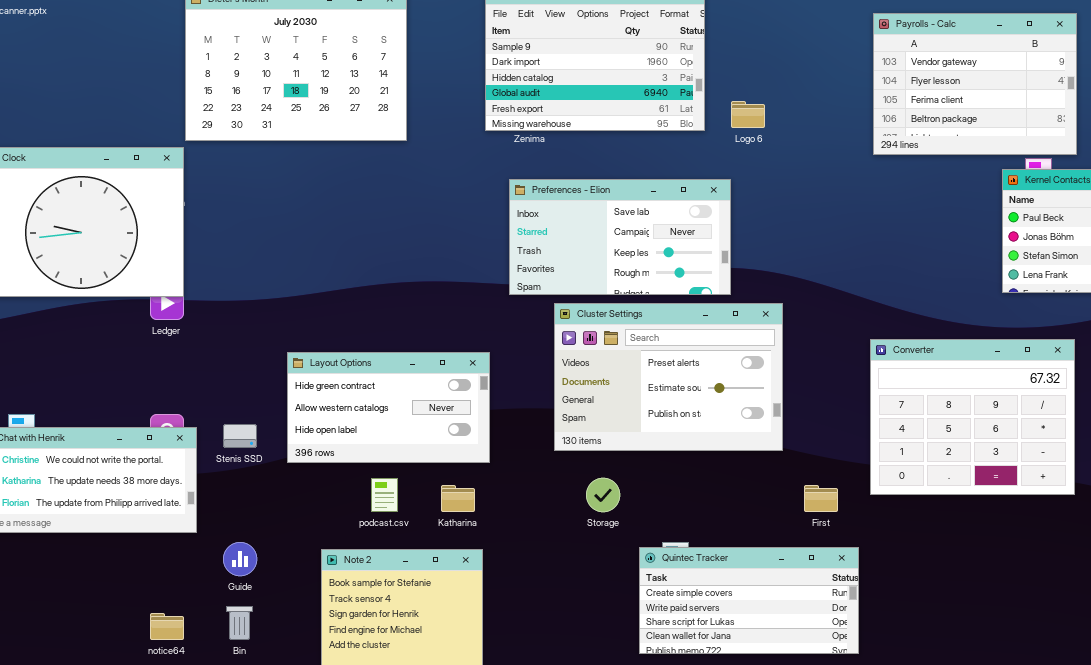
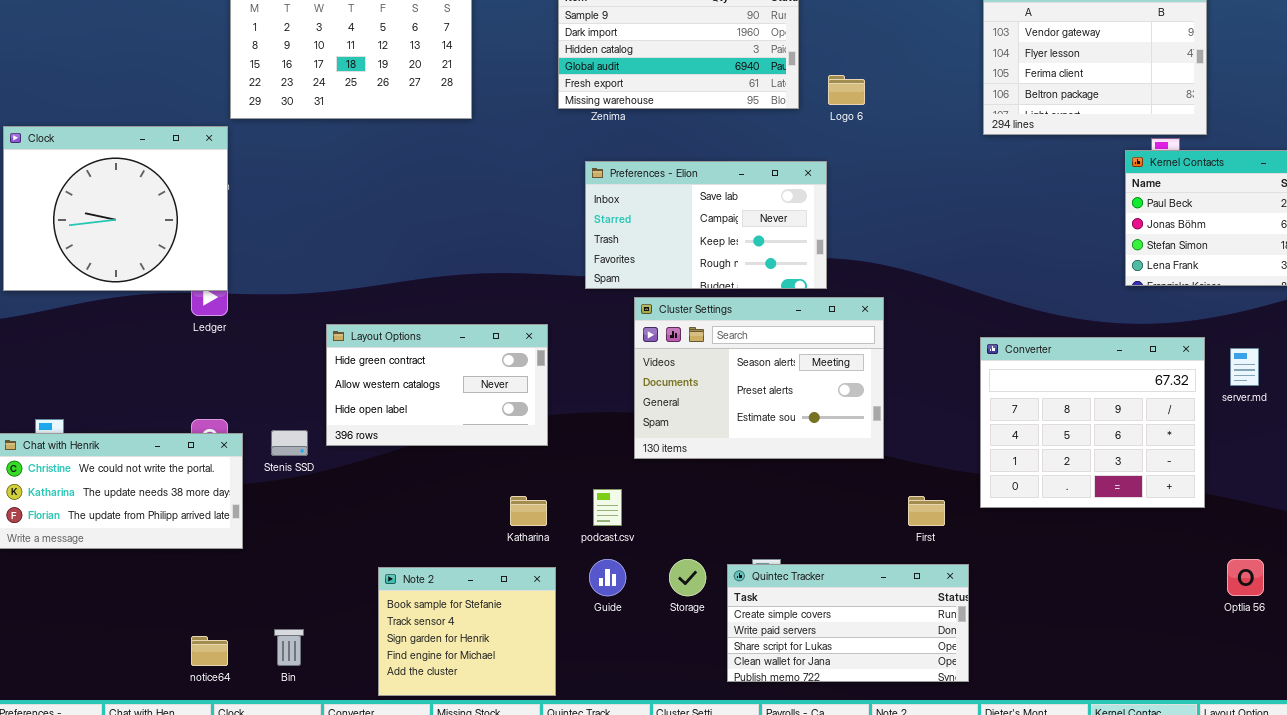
Cluster Settings: [554,303,783,451] -> [634,297,884,459], scrolled up 1 row
Layout Options: [287,352,490,463] -> [326,324,548,446], moved
podcast.csv: [371,478,398,512] -> [593,489,622,526], moved
Storage: [586,478,620,512] -> [669,559,706,596], moved
Guide: [223,542,257,576] -> [589,559,626,596], moved

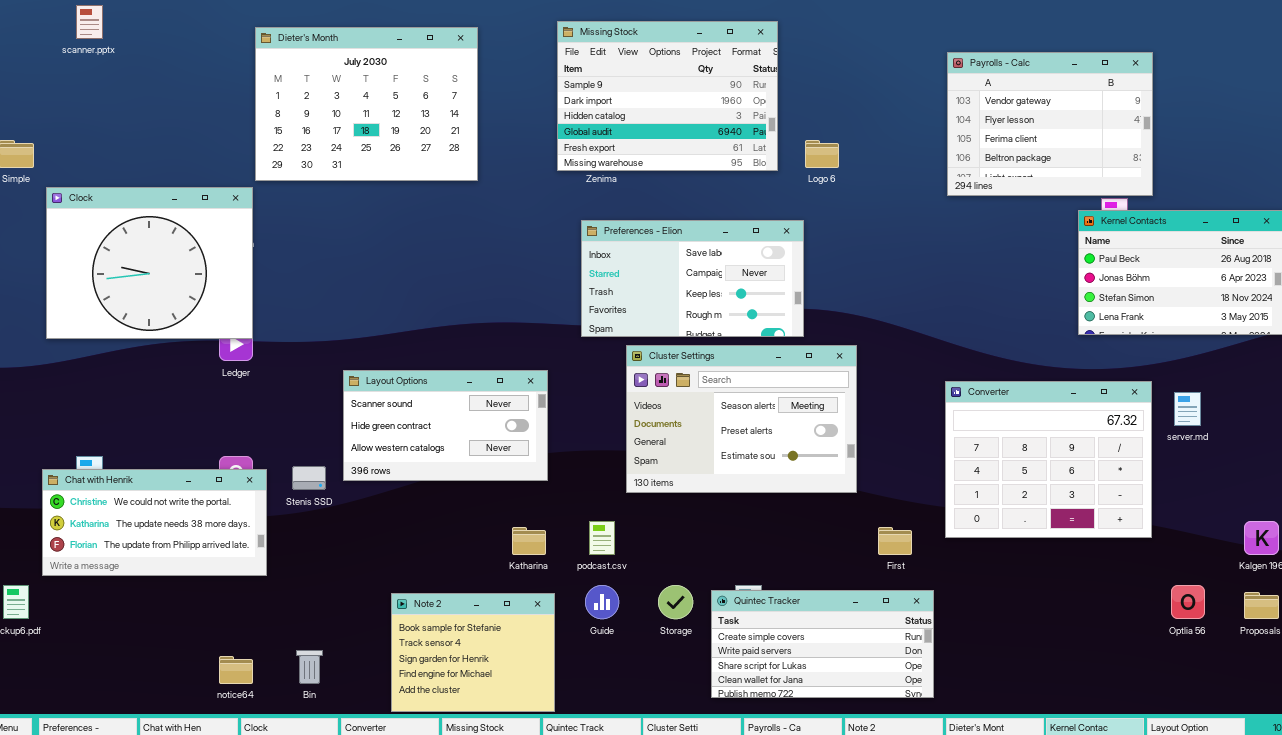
Layout Options: [326,324,548,446] -> [343,370,548,481], scrolled up 1 row

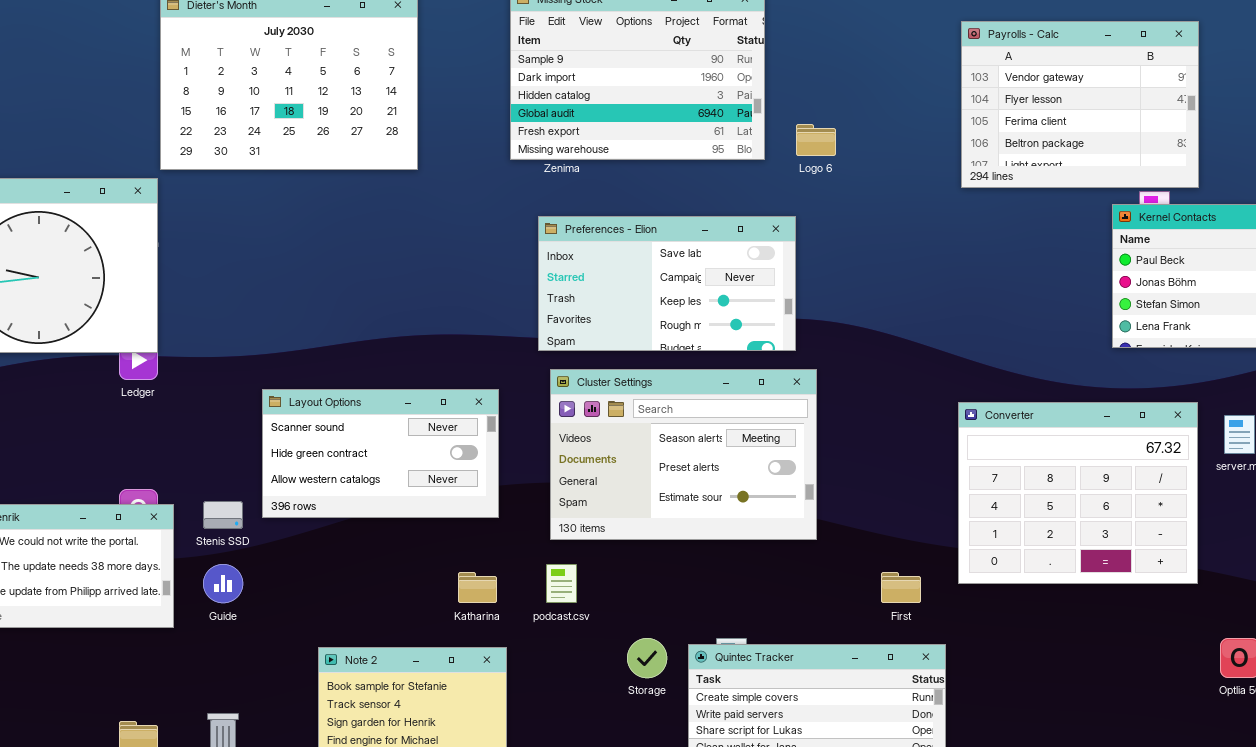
Cluster Settings: [626,345,857,493] -> [550,369,817,540], moved
Guide: [585,585,619,619] -> [203,564,243,603], moved

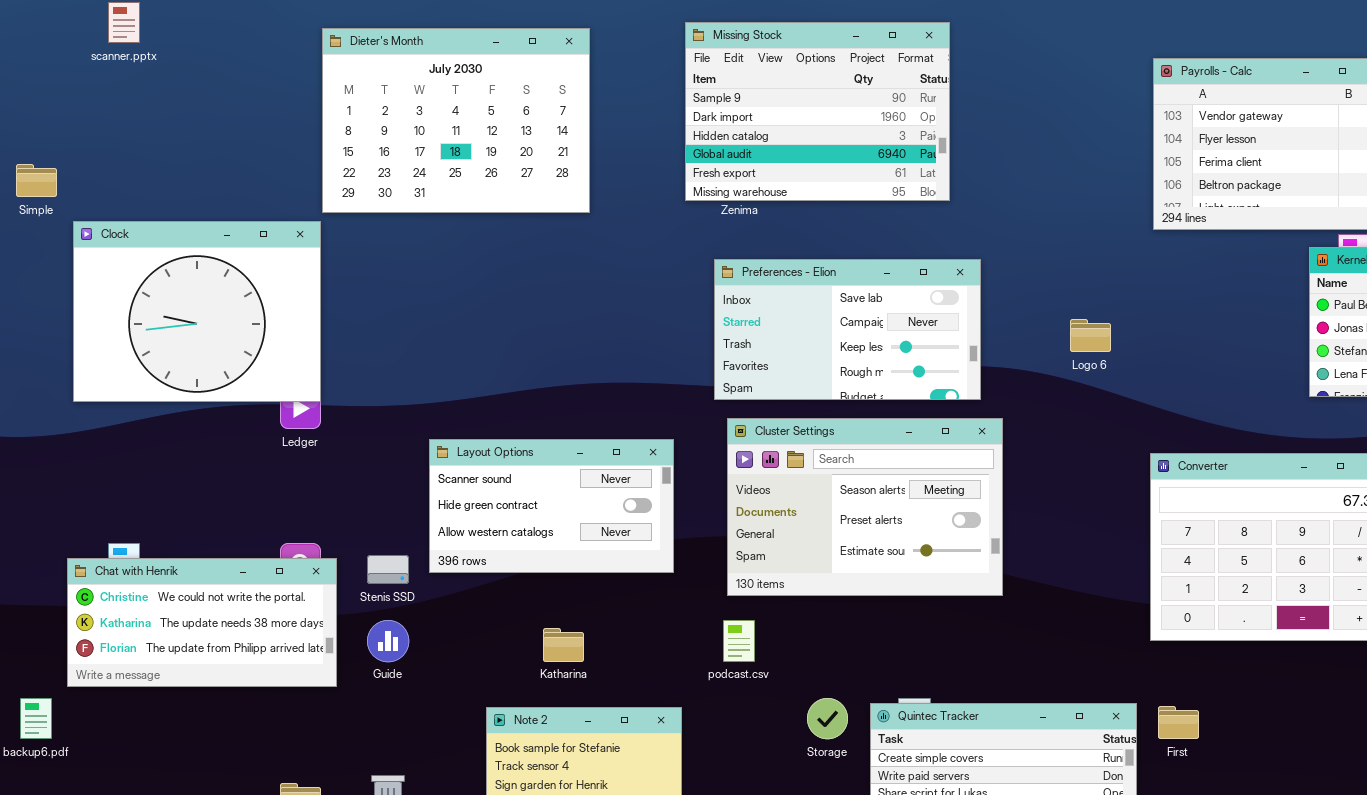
Logo 6: [796,124,836,156] -> [1070,319,1111,352], moved
Katharina: [458,572,497,603] -> [543,628,584,662], moved
First: [881,572,921,603] -> [1158,706,1199,739], moved

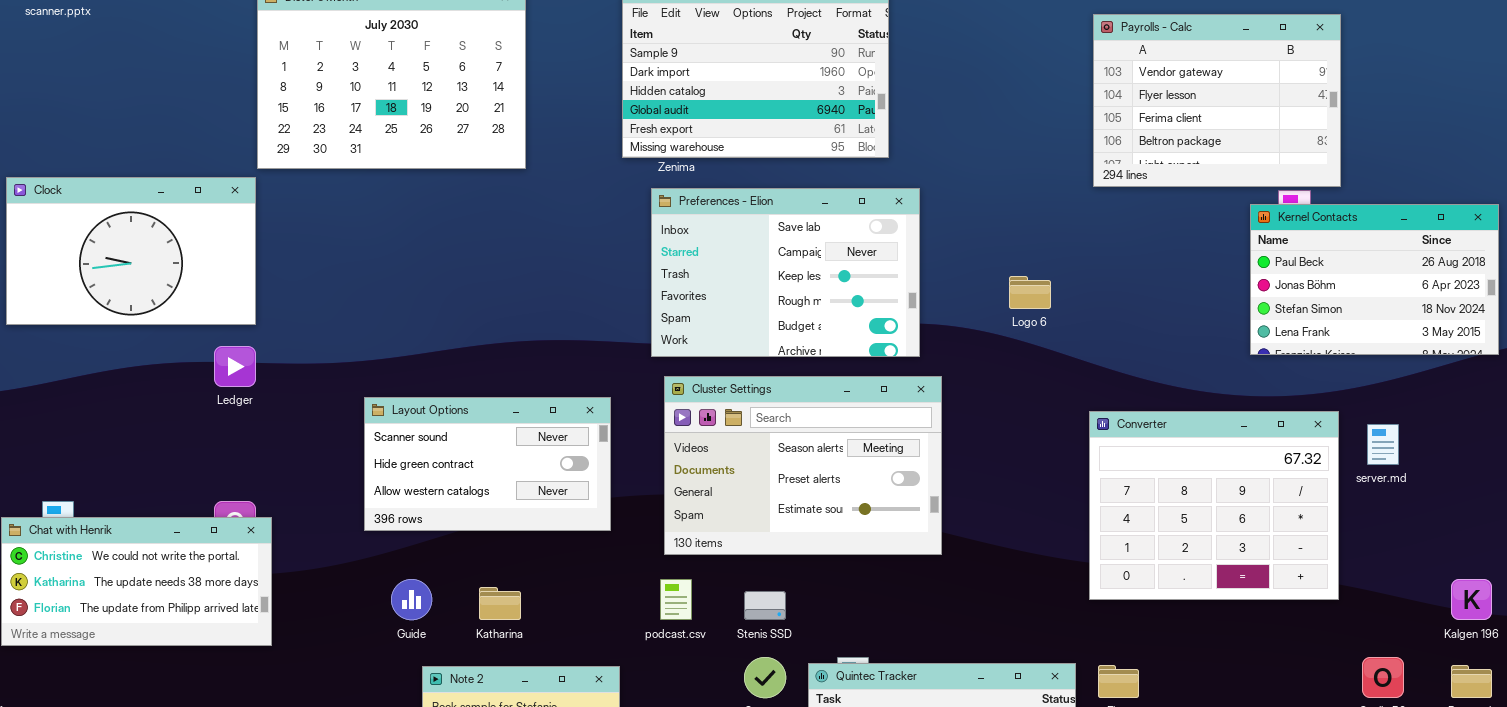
Clock: [73,221,321,402] -> [6,177,256,325], resized
Preferences - Elion: [714,259,981,400] -> [651,188,920,357], resized
Stenis SSD: [367,555,409,584] -> [744,591,786,620], moved
Guide: [367,620,409,662] -> [391,579,432,620], moved

